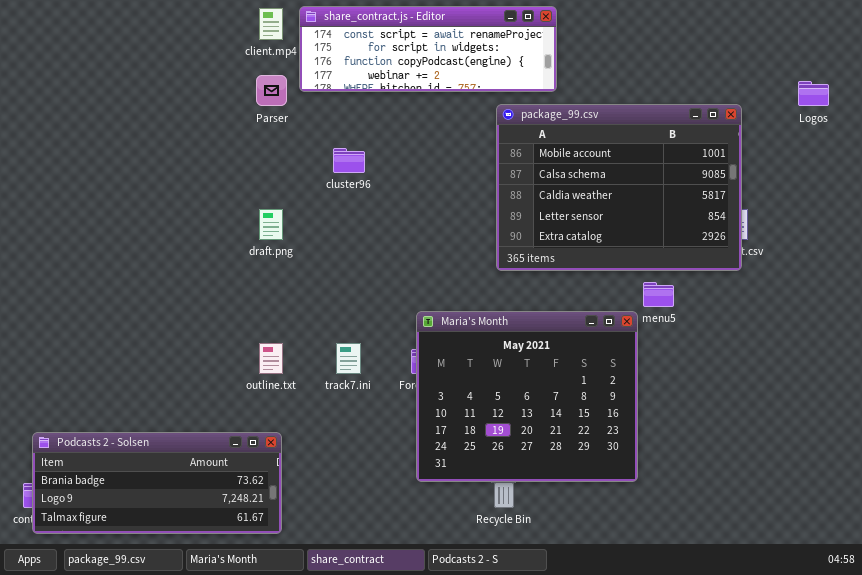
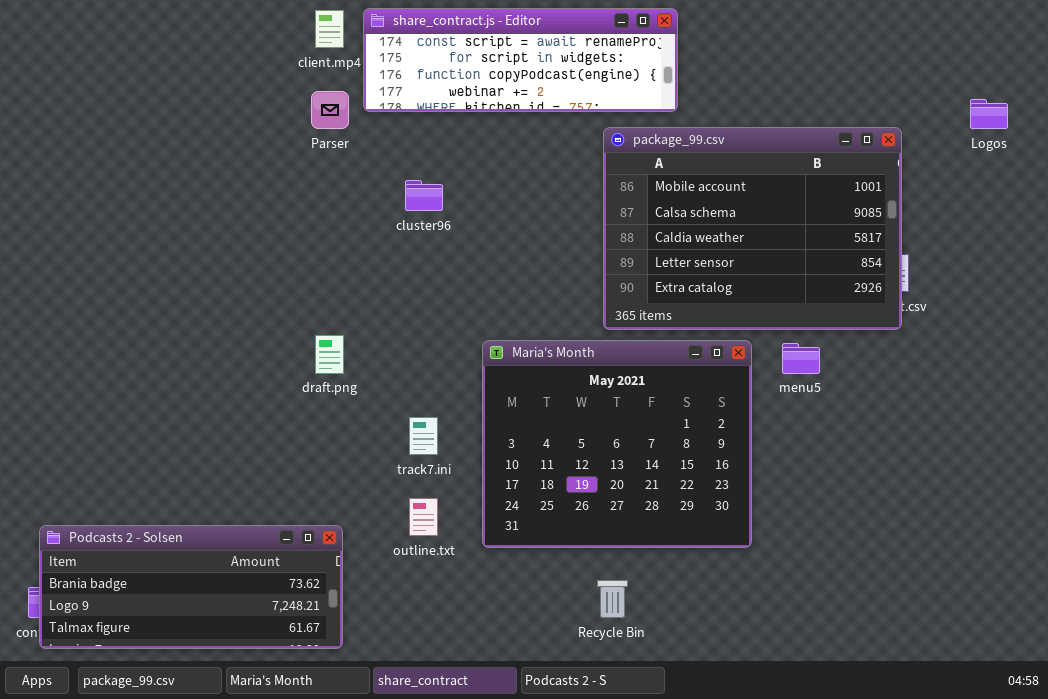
draft.png: [259,209,283,240] -> [315,335,344,374], moved
Maria's Month: [416,311,638,482] -> [482,340,752,548], moved
outline.txt: [259,343,283,374] -> [409,498,438,536], moved

